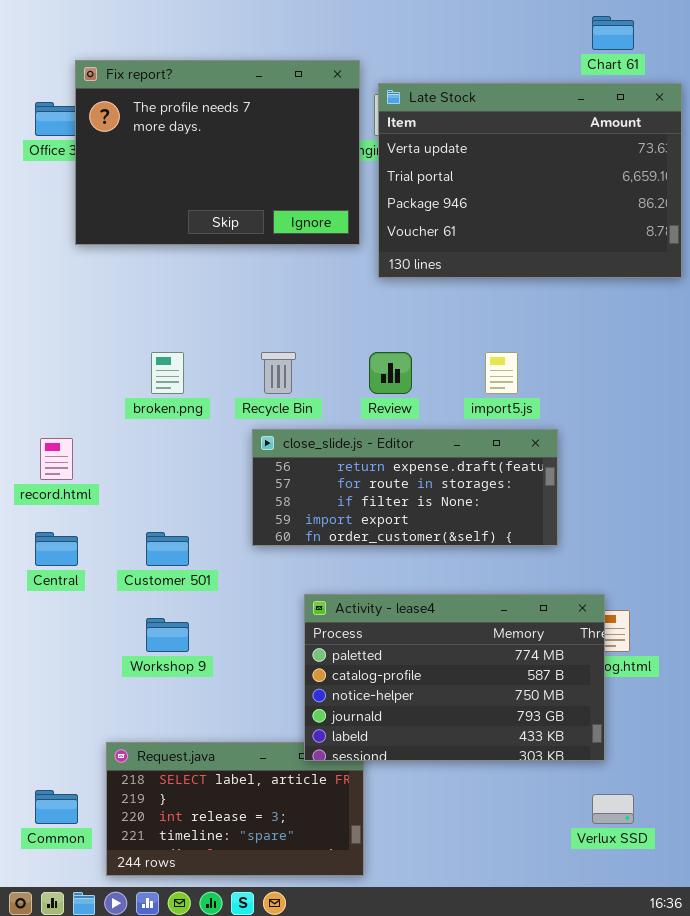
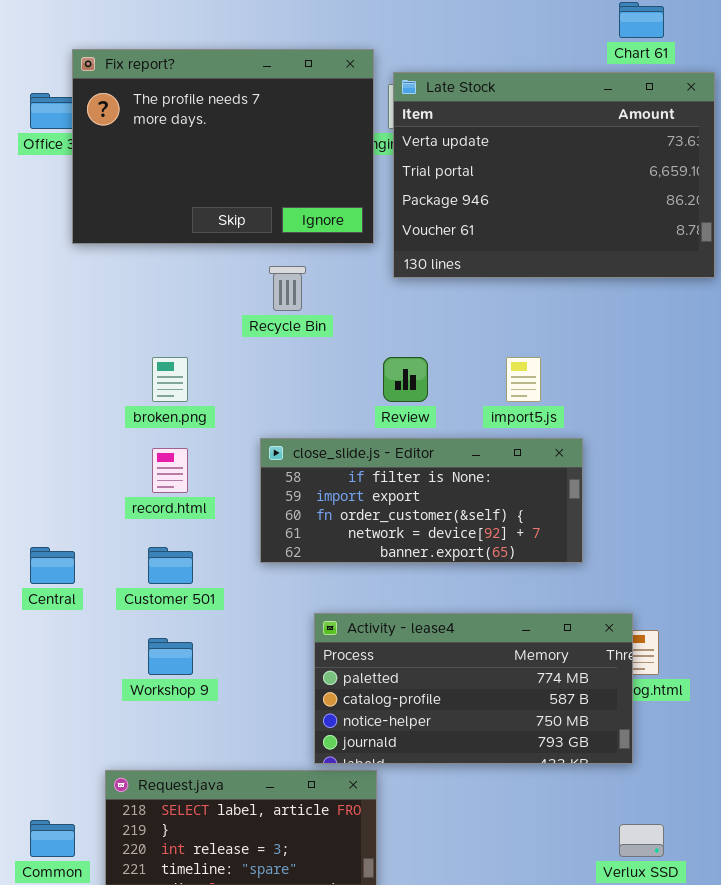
Recycle Bin: [261,352,296,394] -> [269,266,306,311], moved
close_slide.js - Editor: [252,429,558,546] -> [260,438,583,563], scrolled down 2 rows
record.html: [40,438,73,480] -> [152,448,188,493], moved
Activity - lease4: [304,594,605,761] -> [314,613,633,764], resized

